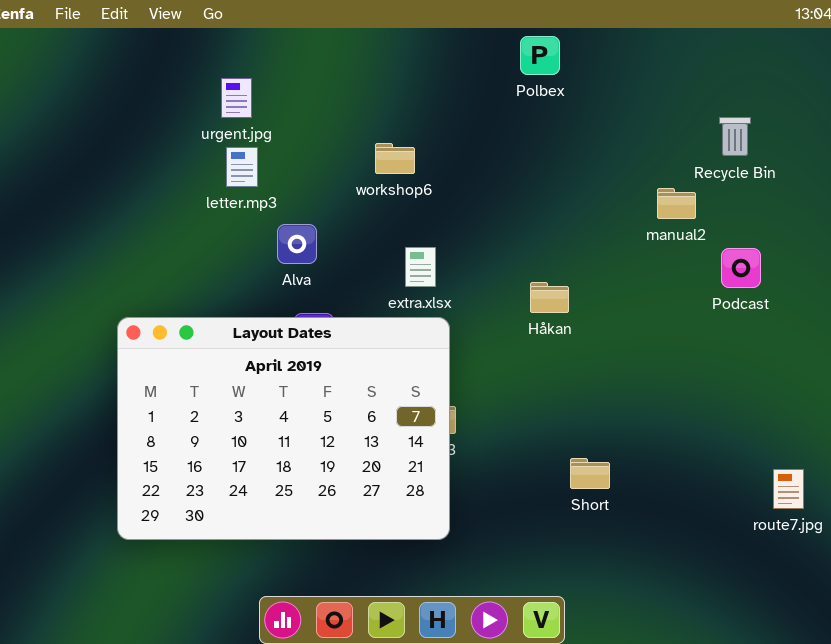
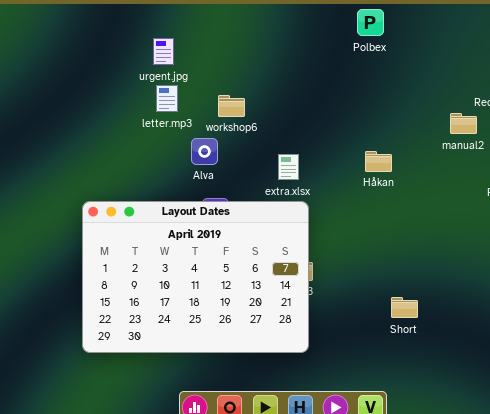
workshop6: [375,143,415,174] -> [218,95,245,117], moved
Håkan: [530,282,569,313] -> [365,151,392,172], moved

